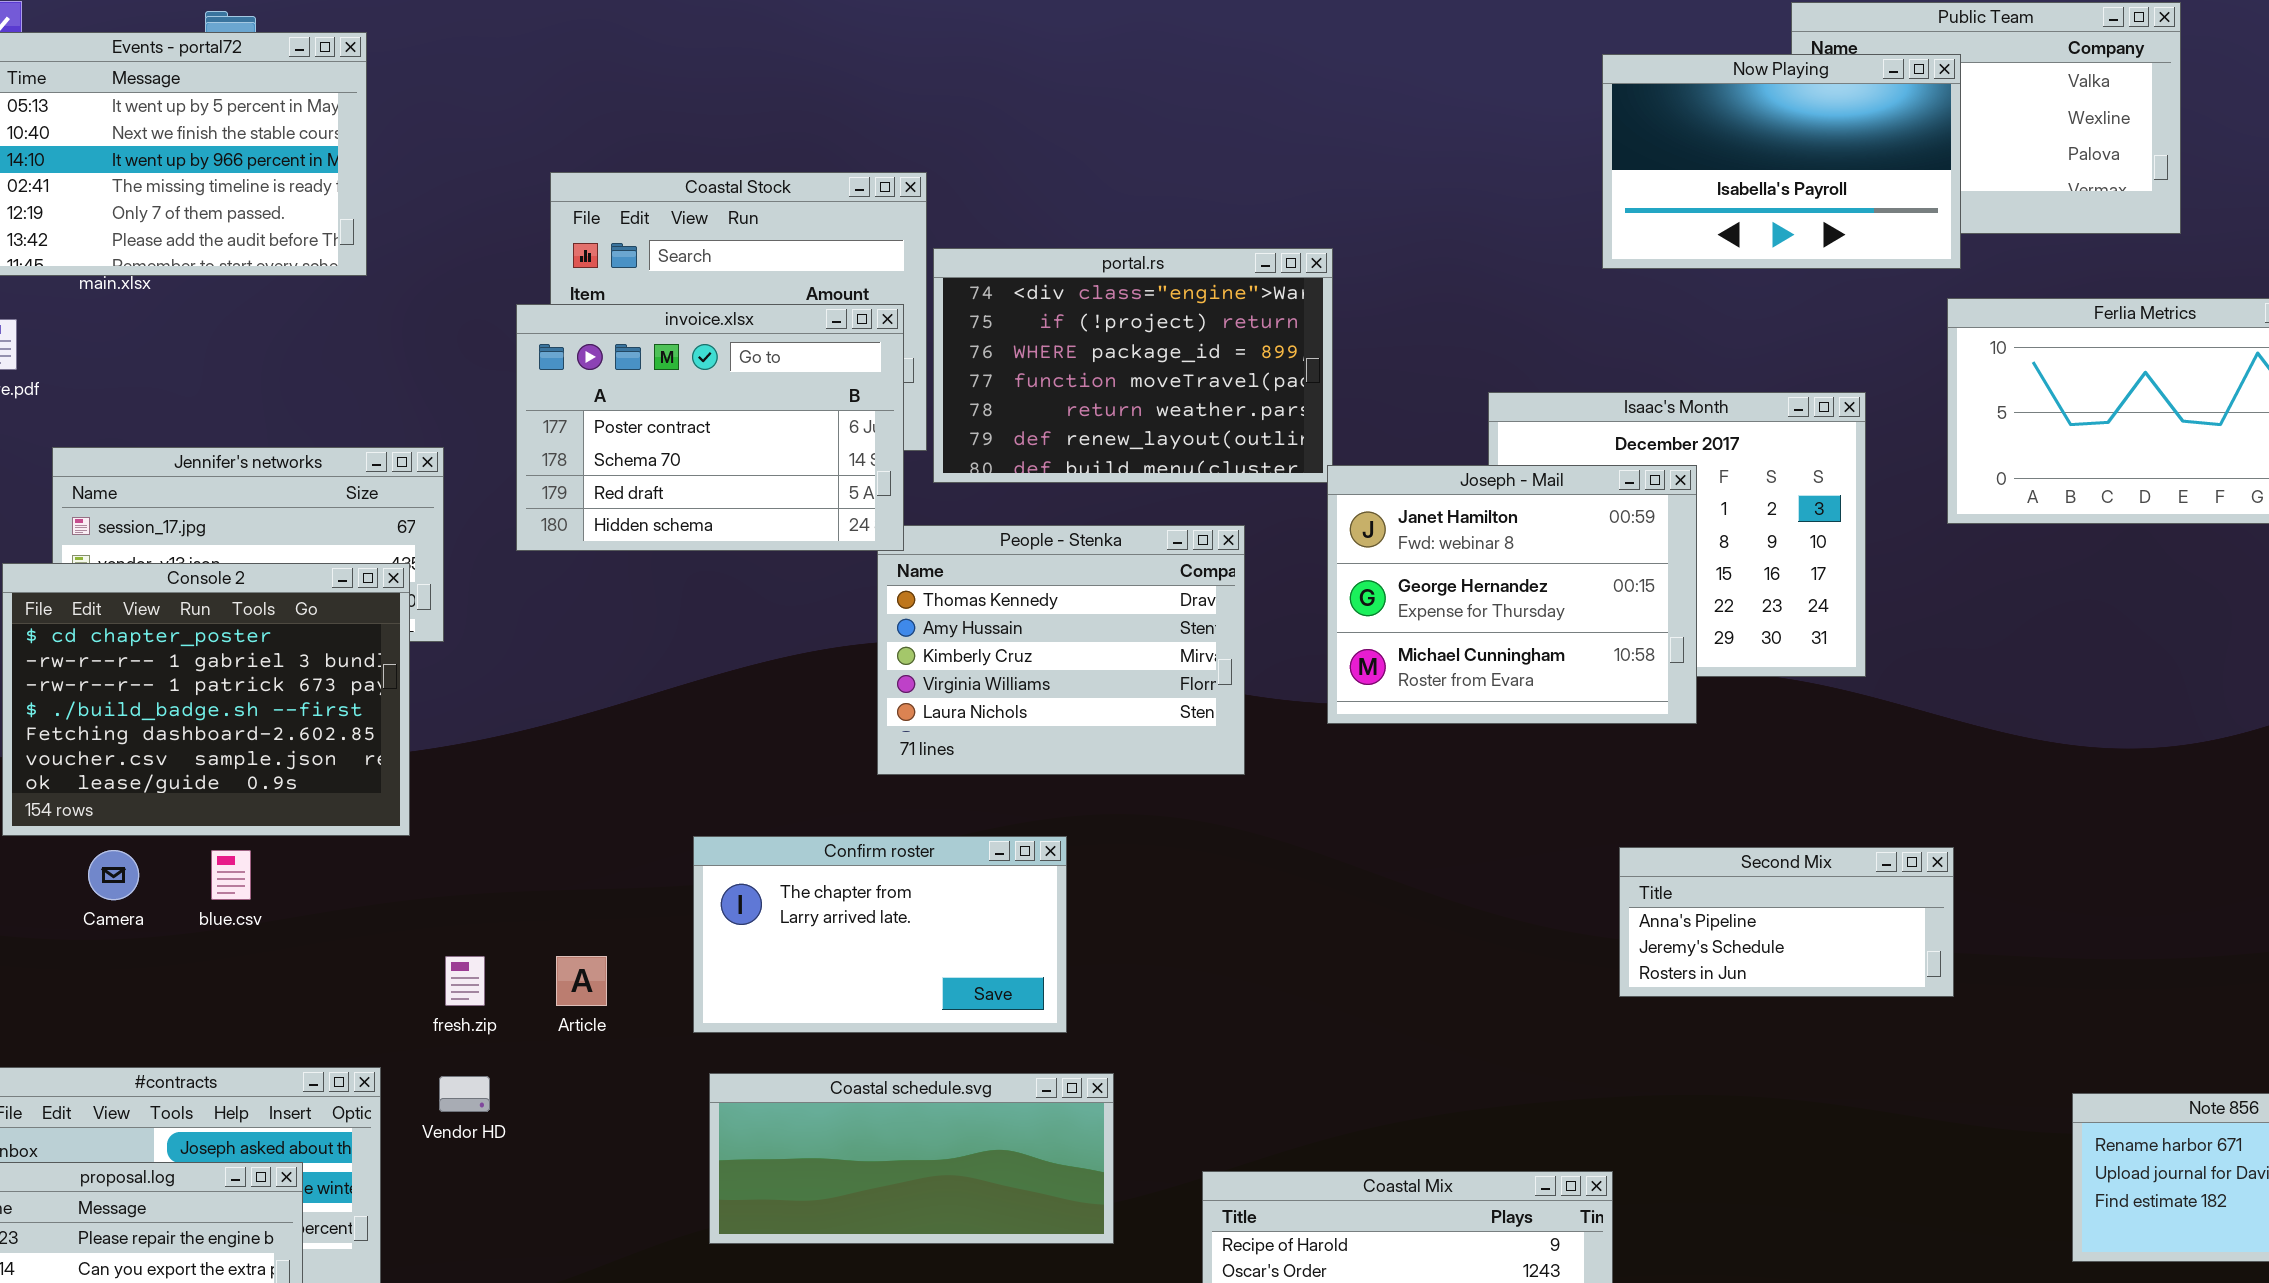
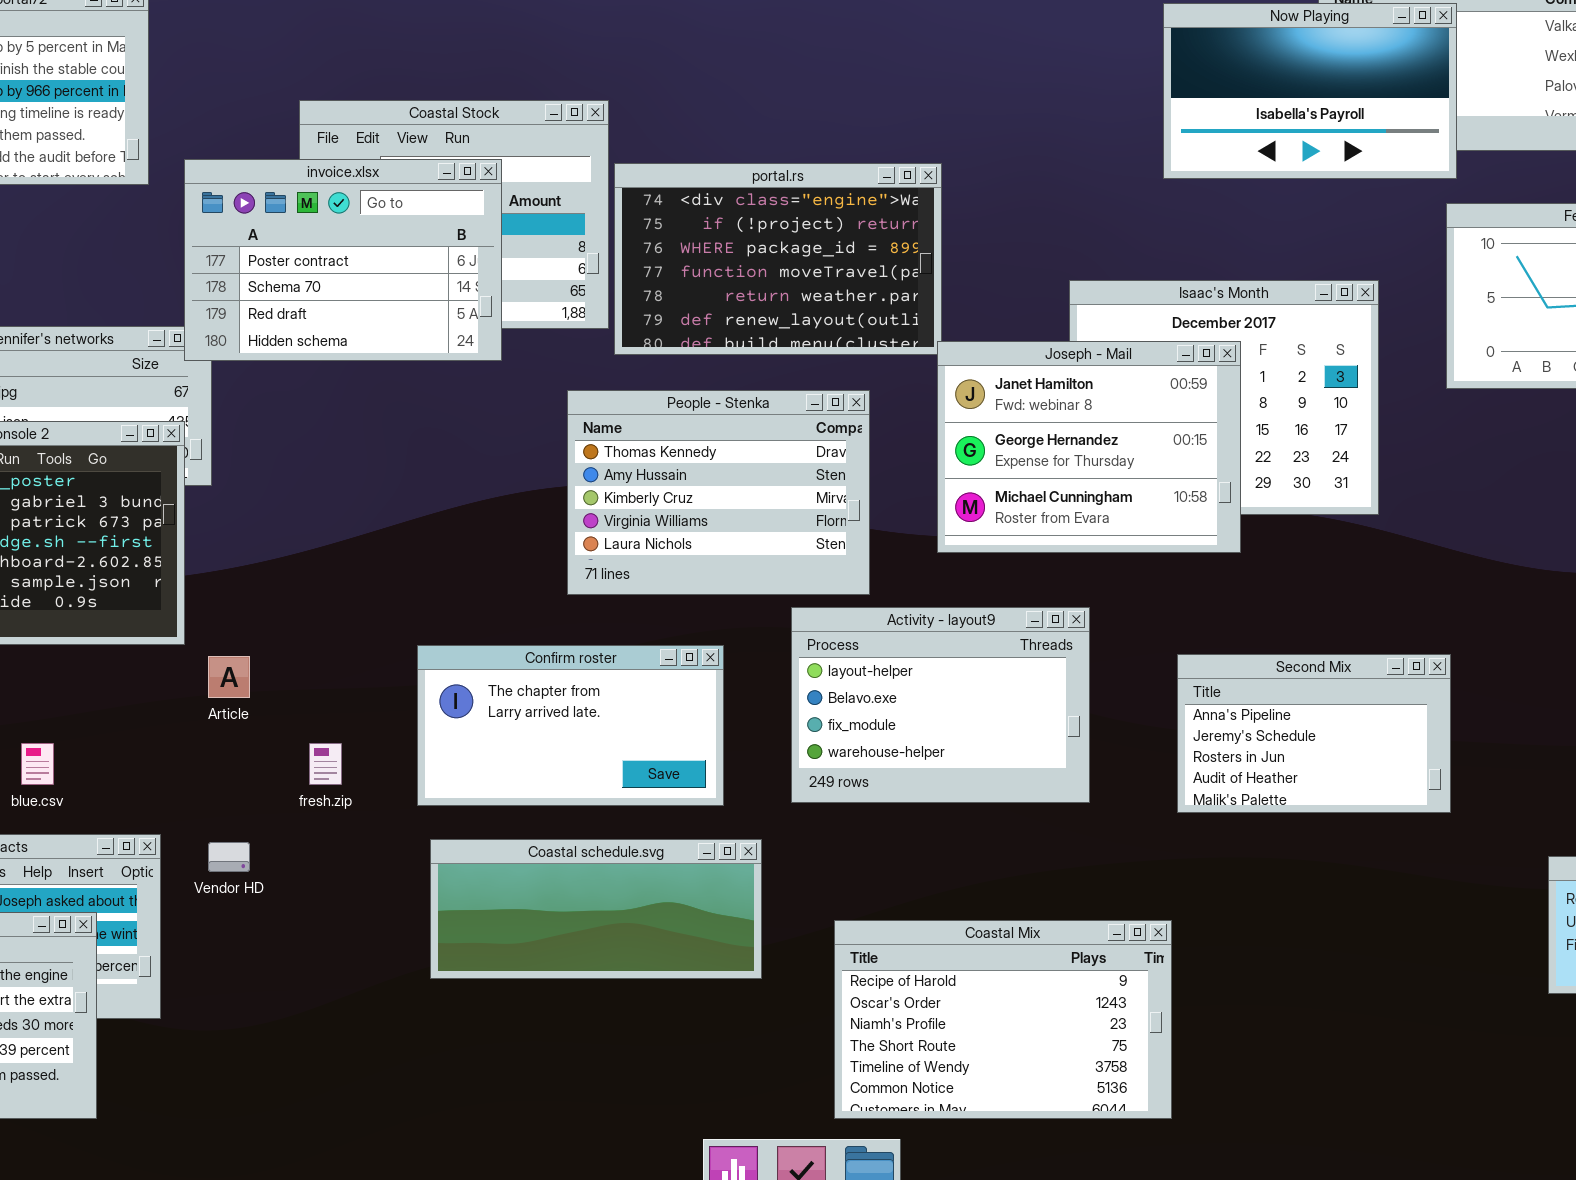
invoice.xlsx: [516,304,904,551] -> [184,159,502,361], moved
Activity - layout9: none -> [791,607,1090,803], opened
Second Mix: [1619,847,1954,997] -> [1177,654,1451,813], resized
blue.csv: [211,850,251,900] -> [21,743,54,785], moved
fresh.zip: [445,956,485,1006] -> [309,743,342,785], moved
Article: [556,956,607,1006] -> [208,656,250,698], moved

